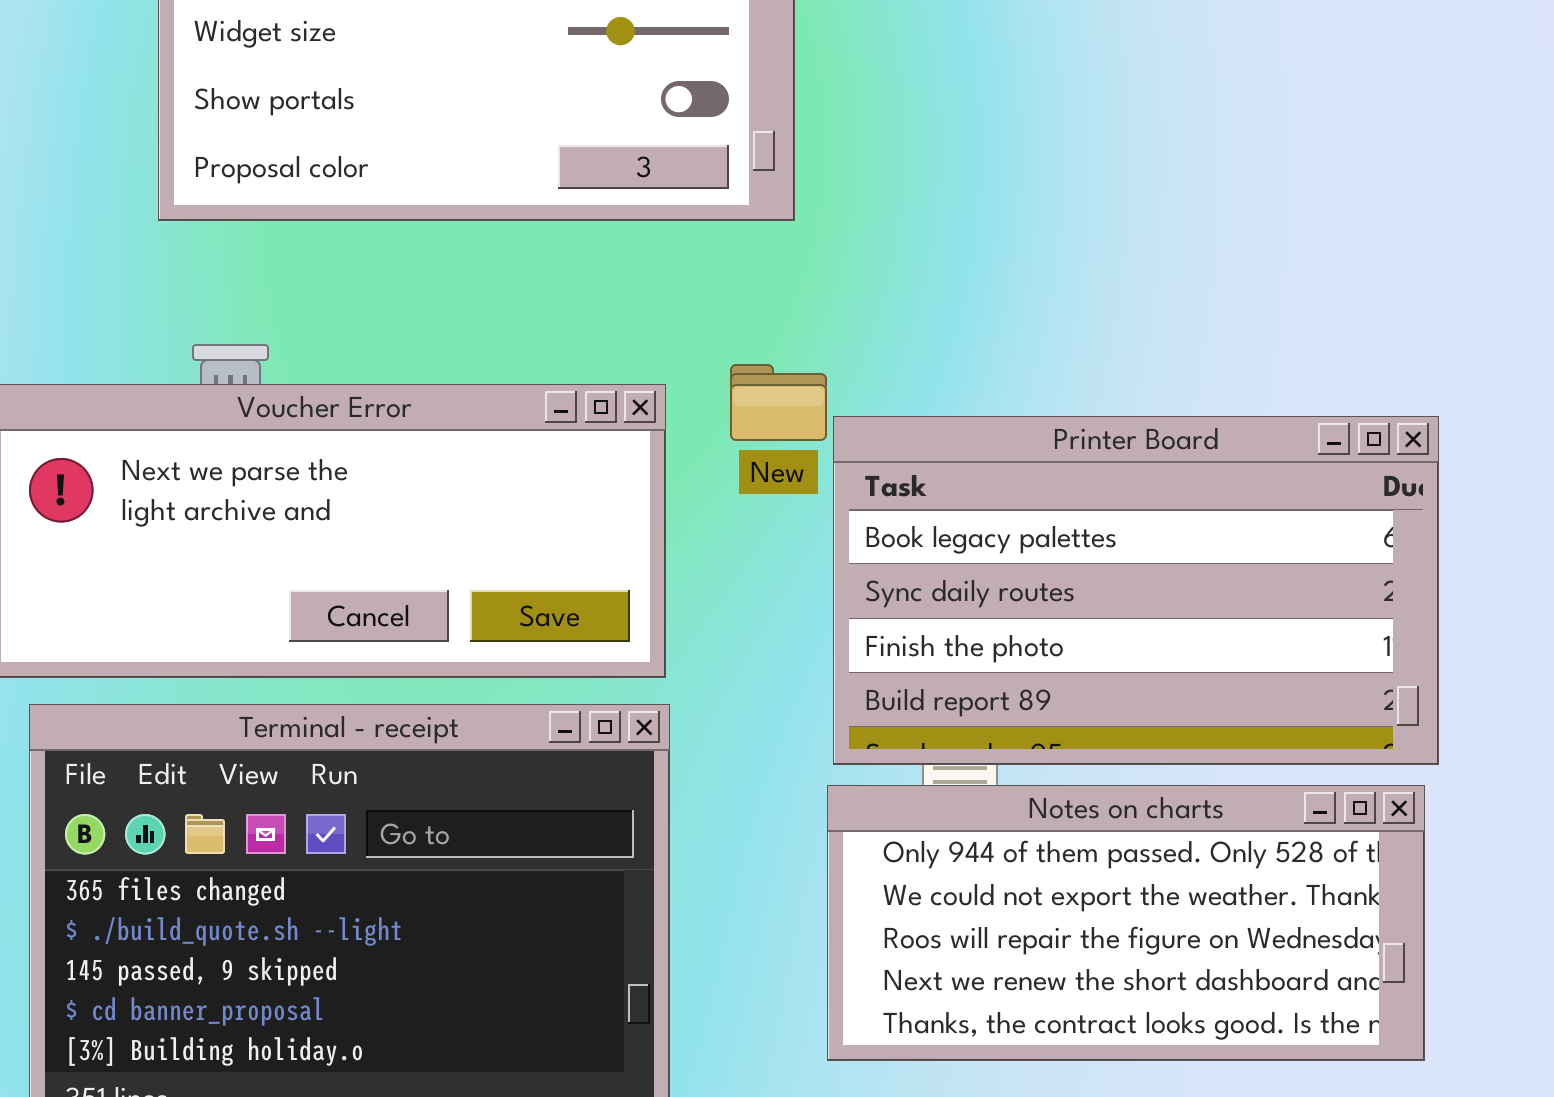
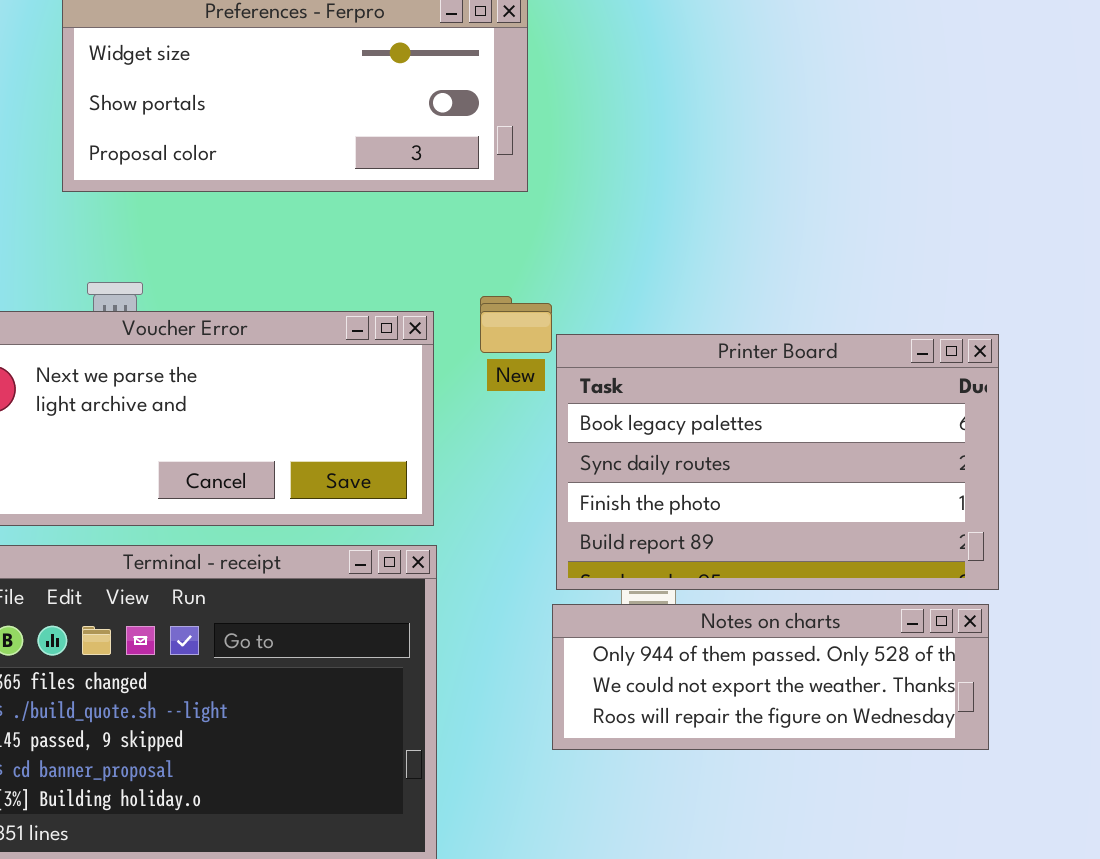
Notes on charts: [827,785,1425,1061] -> [552,604,989,750], resized

